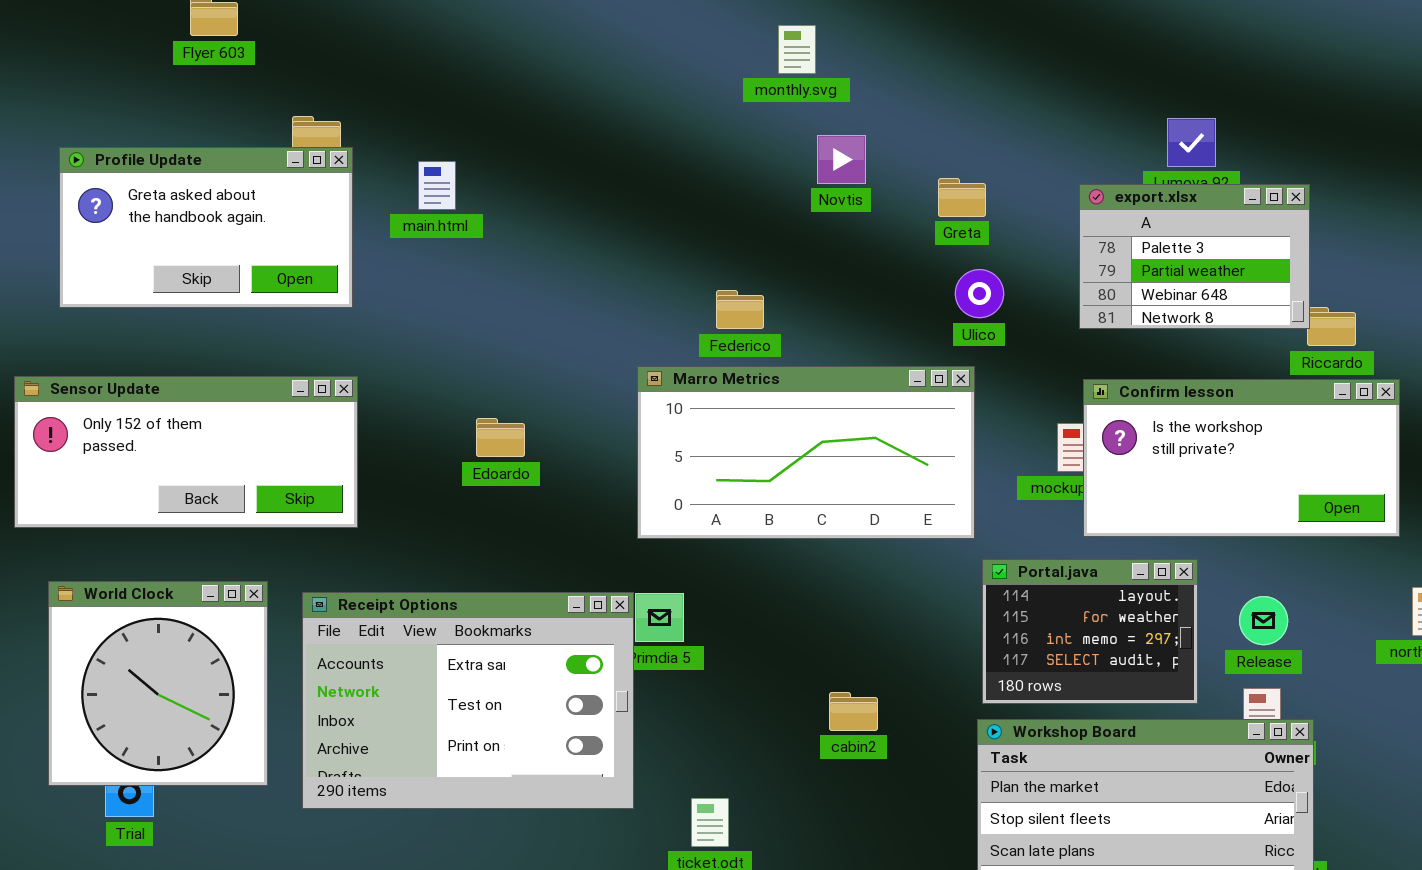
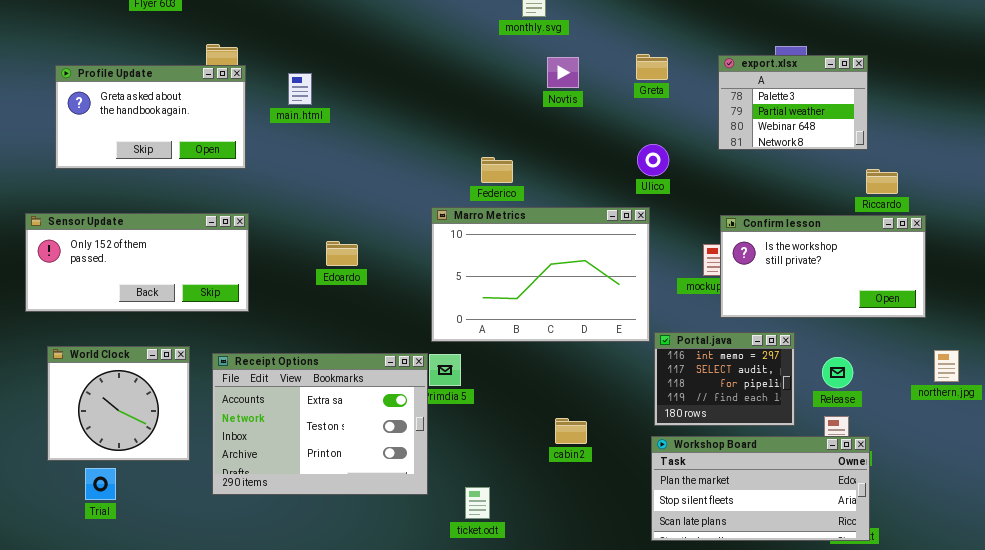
Greta: [938,178,986,217] -> [636,54,668,80], moved
export.xlsx: [1079,184,1310,329] -> [718,55,868,150], moved
Marro Metrics: [637,366,975,539] -> [431,207,650,342], resized
Portal.java: [982,559,1198,704] -> [654,332,795,426], scrolled down 2 rows
World Clock: [48,581,268,786] -> [47,346,190,461], resized

